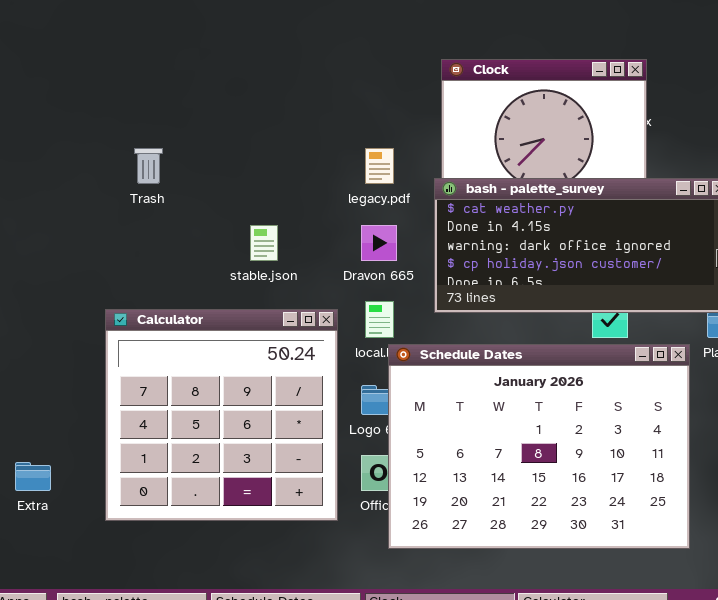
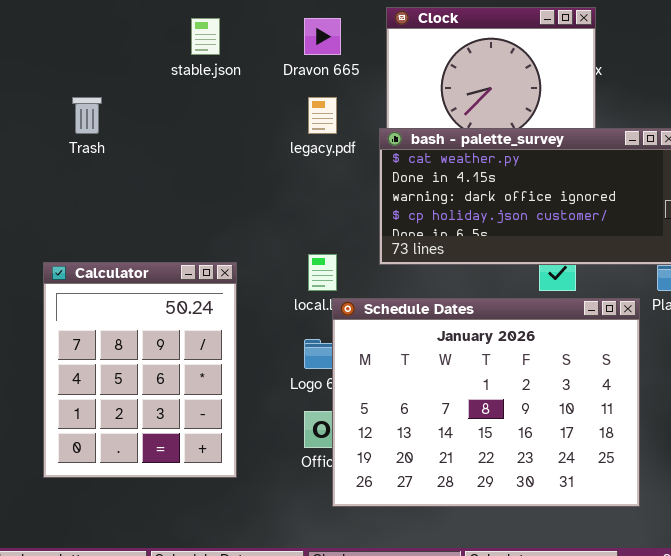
stable.json: [250,225,278,261] -> [191,18,220,55], moved
Dravon 665: [361,225,397,261] -> [304,18,341,55], moved
Calculator: [105,309,338,521] -> [43,262,237,478], resized

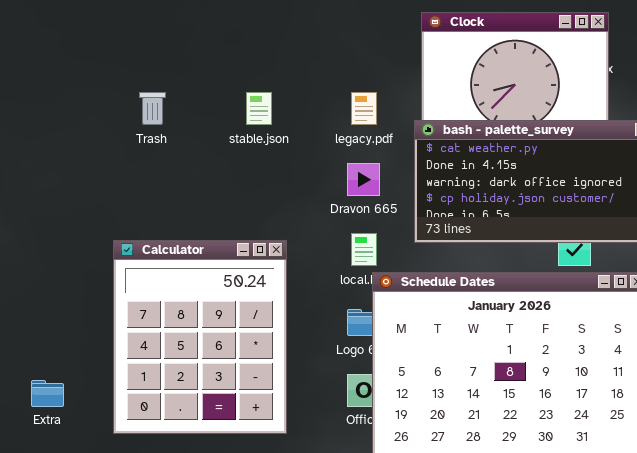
stable.json: [191,18,220,55] -> [246,92,272,125], moved
Dravon 665: [304,18,341,55] -> [347,163,380,196], moved

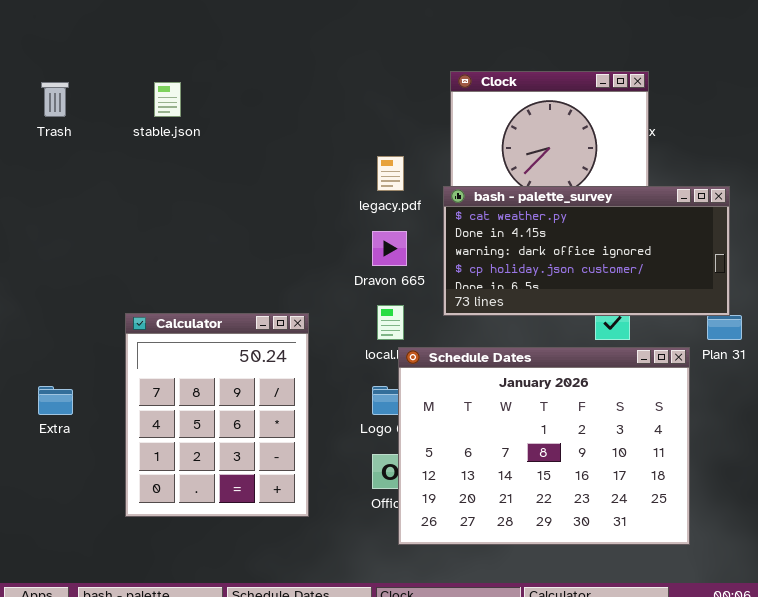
Trash: [139,92,166,125] -> [41,82,69,117], moved
stable.json: [246,92,272,125] -> [154,82,181,117], moved
Extra: [31,380,64,407] -> [38,386,73,415], moved

